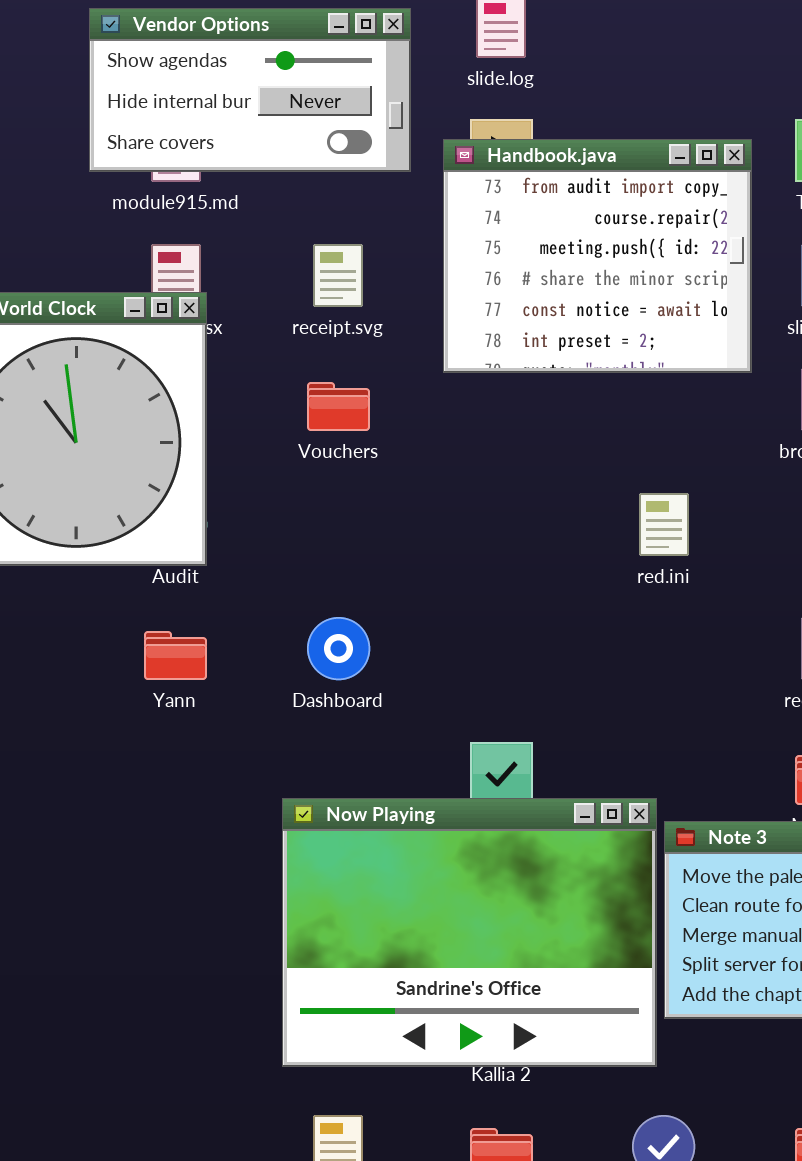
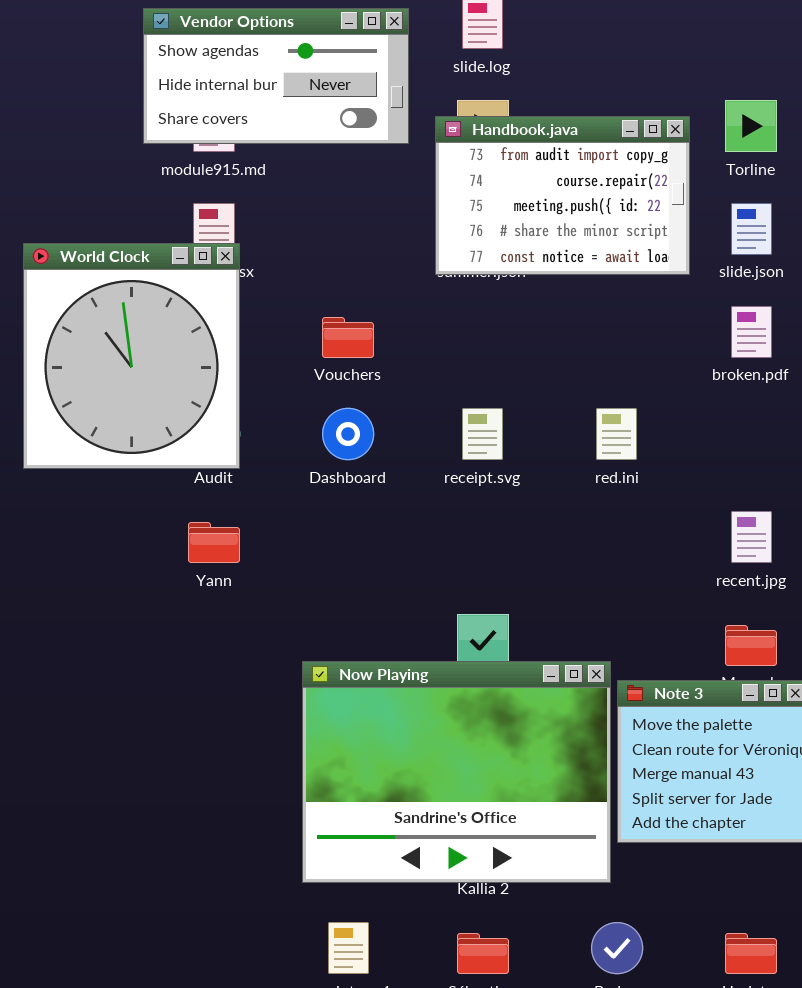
Handbook.java: [443,139,752,373] -> [435,116,690,275], resized
receipt.svg: [313,244,363,307] -> [462,408,503,460], moved
Dashboard: [307,617,370,680] -> [322,408,374,460], moved

